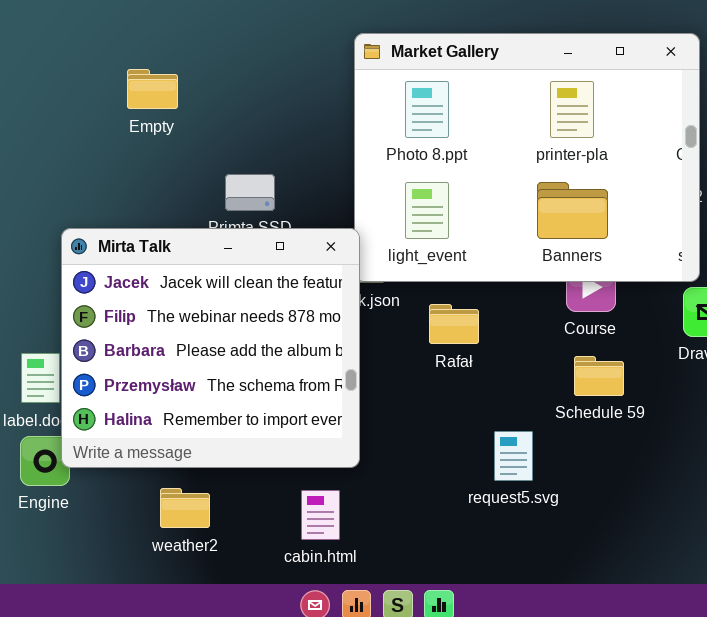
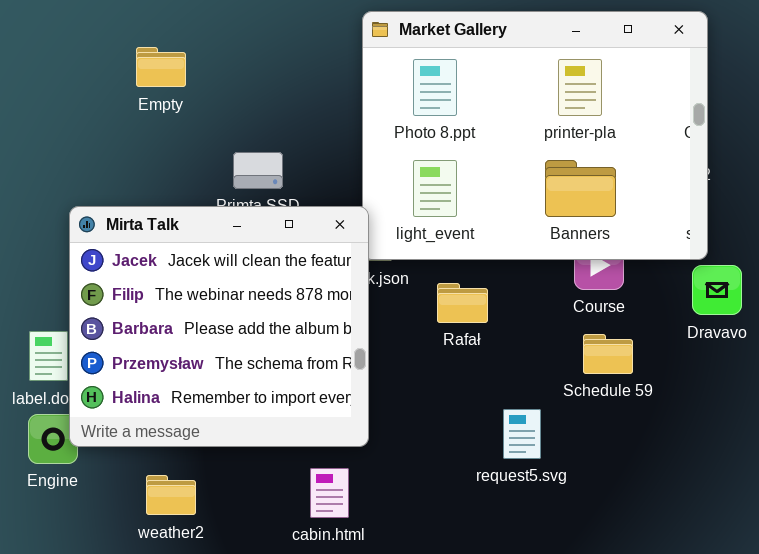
weather2: [160,488,210,528] -> [146,475,196,515], moved

